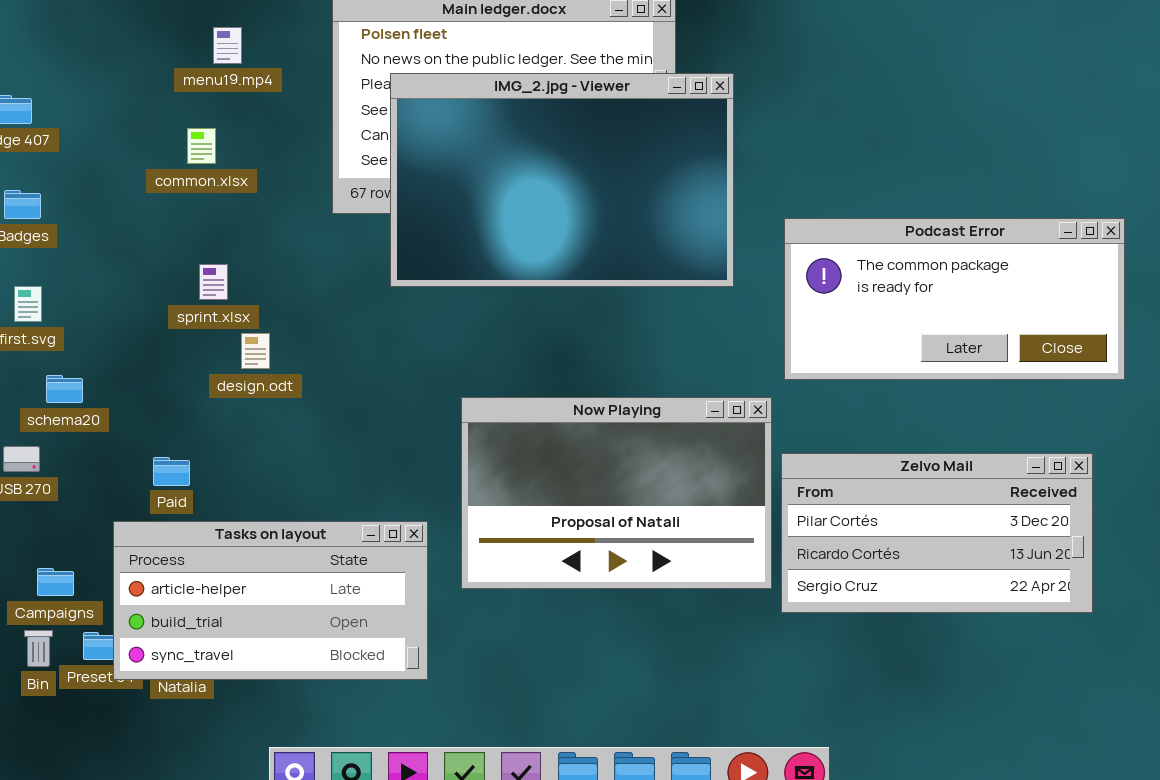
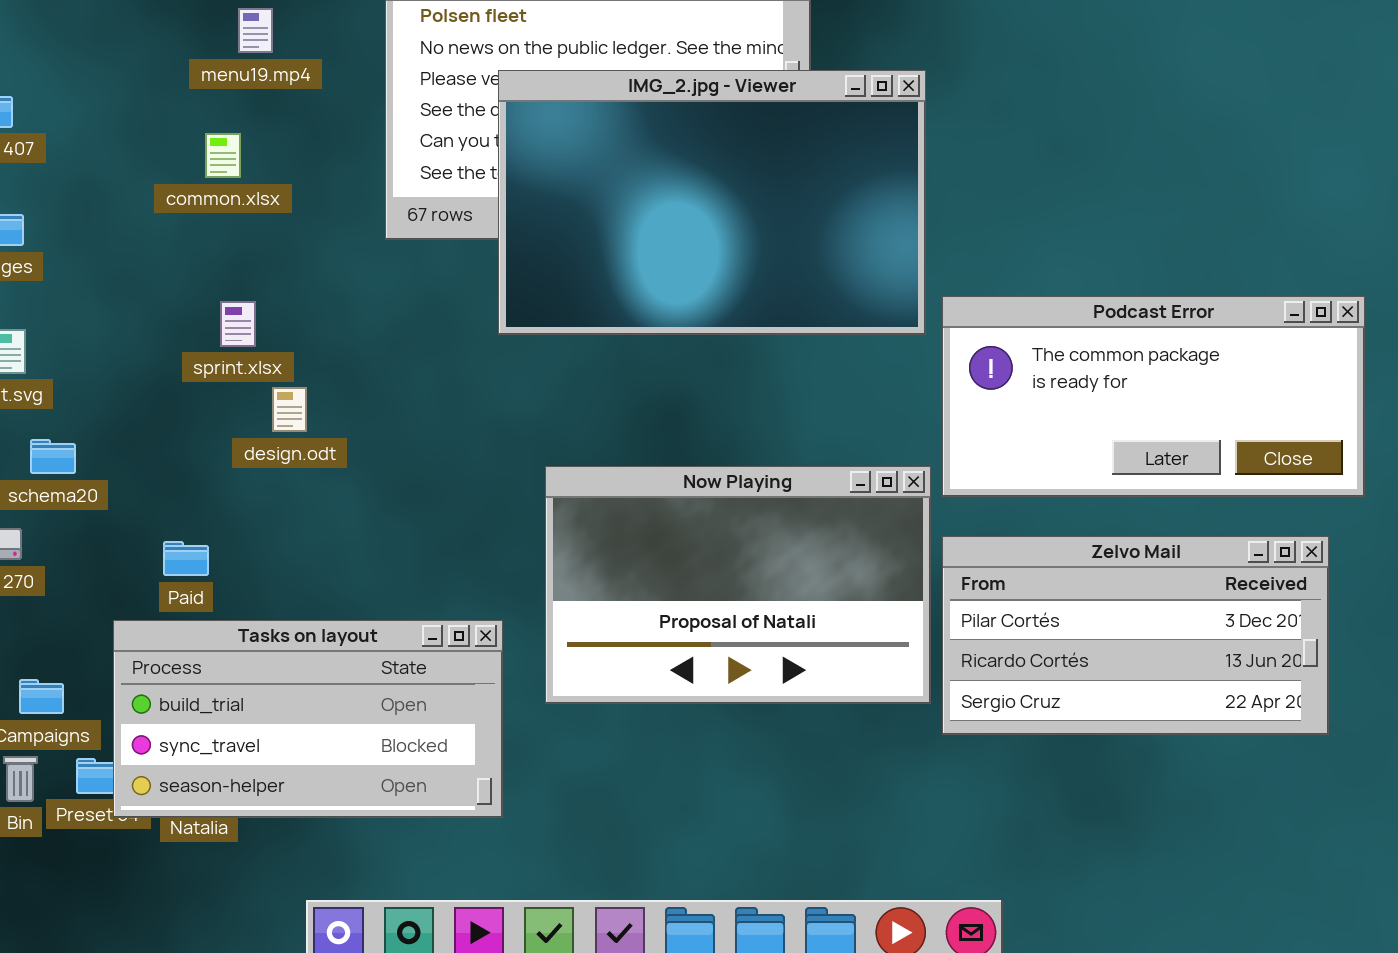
IMG_2.jpg - Viewer: [390,73,734,287] -> [498,70,926,335], moved
Podcast Error: [784,218,1125,380] -> [942,296,1365,497], moved
Tasks on layout: [113,521,428,680] -> [113,620,503,818], scrolled down 1 row

